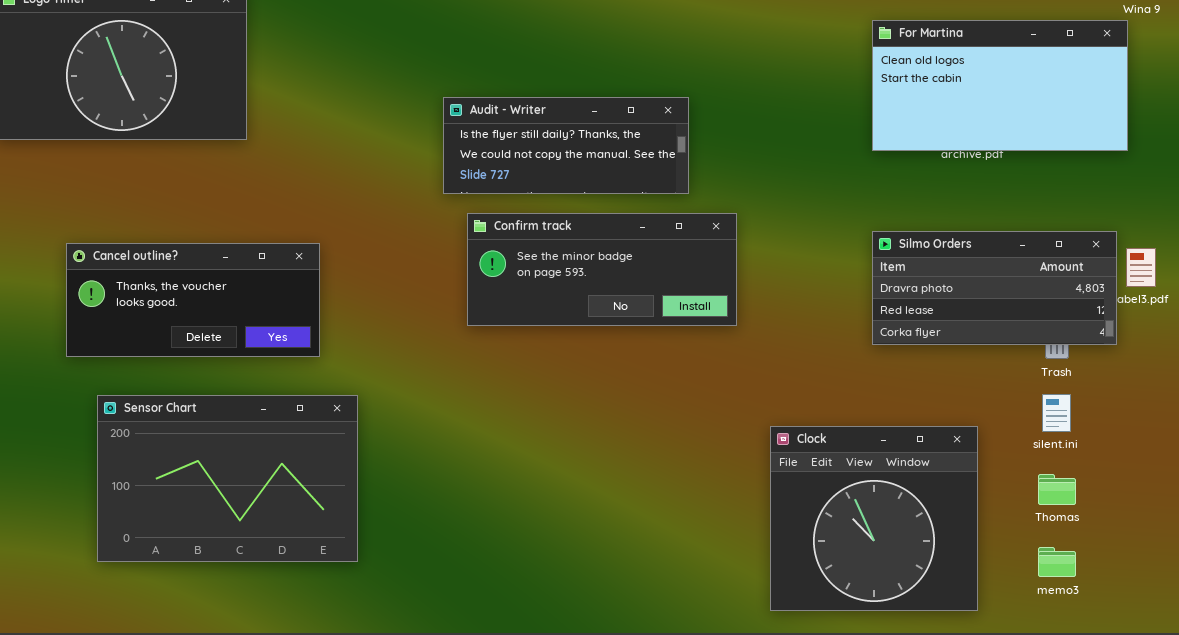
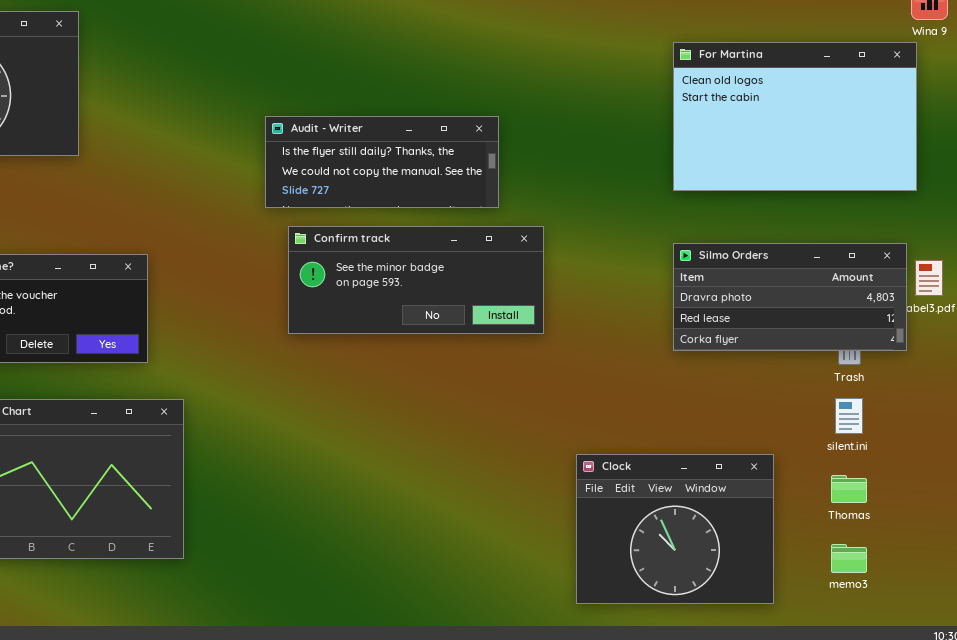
For Martina: [872,20,1128,151] -> [673,42,917,191], resized
Clock: [770,426,978,611] -> [576,454,774,604], resized

